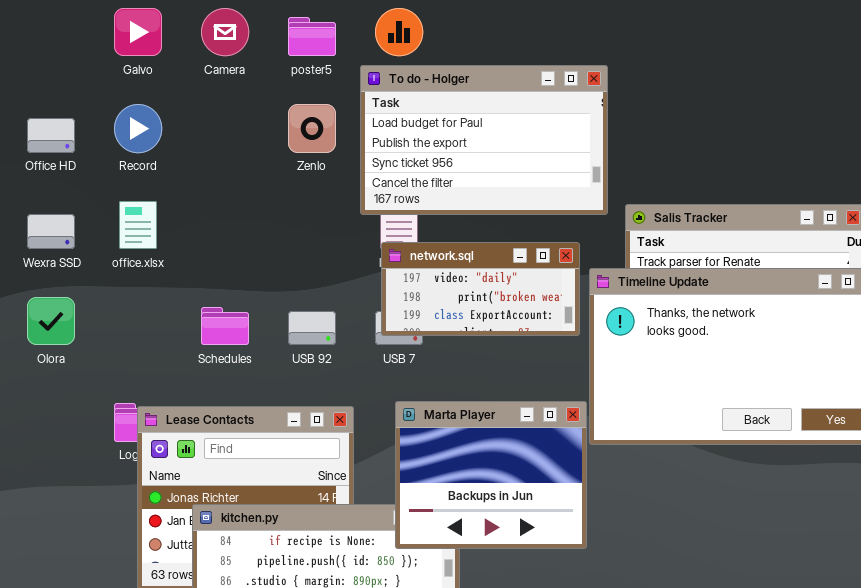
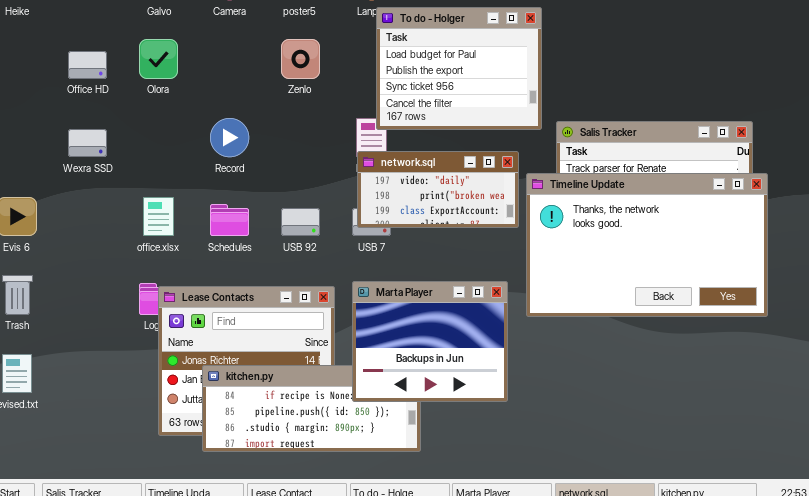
To do - Holger: [360,65,608,215] -> [376,7,542,130], resized
Record: [114,104,162,153] -> [210,118,249,157], moved
office.xlsx: [119,201,157,249] -> [143,197,174,236], moved
Olora: [27,297,75,345] -> [139,39,178,79], moved
Marta Player: [395,401,587,549] -> [352,281,508,402], moved

